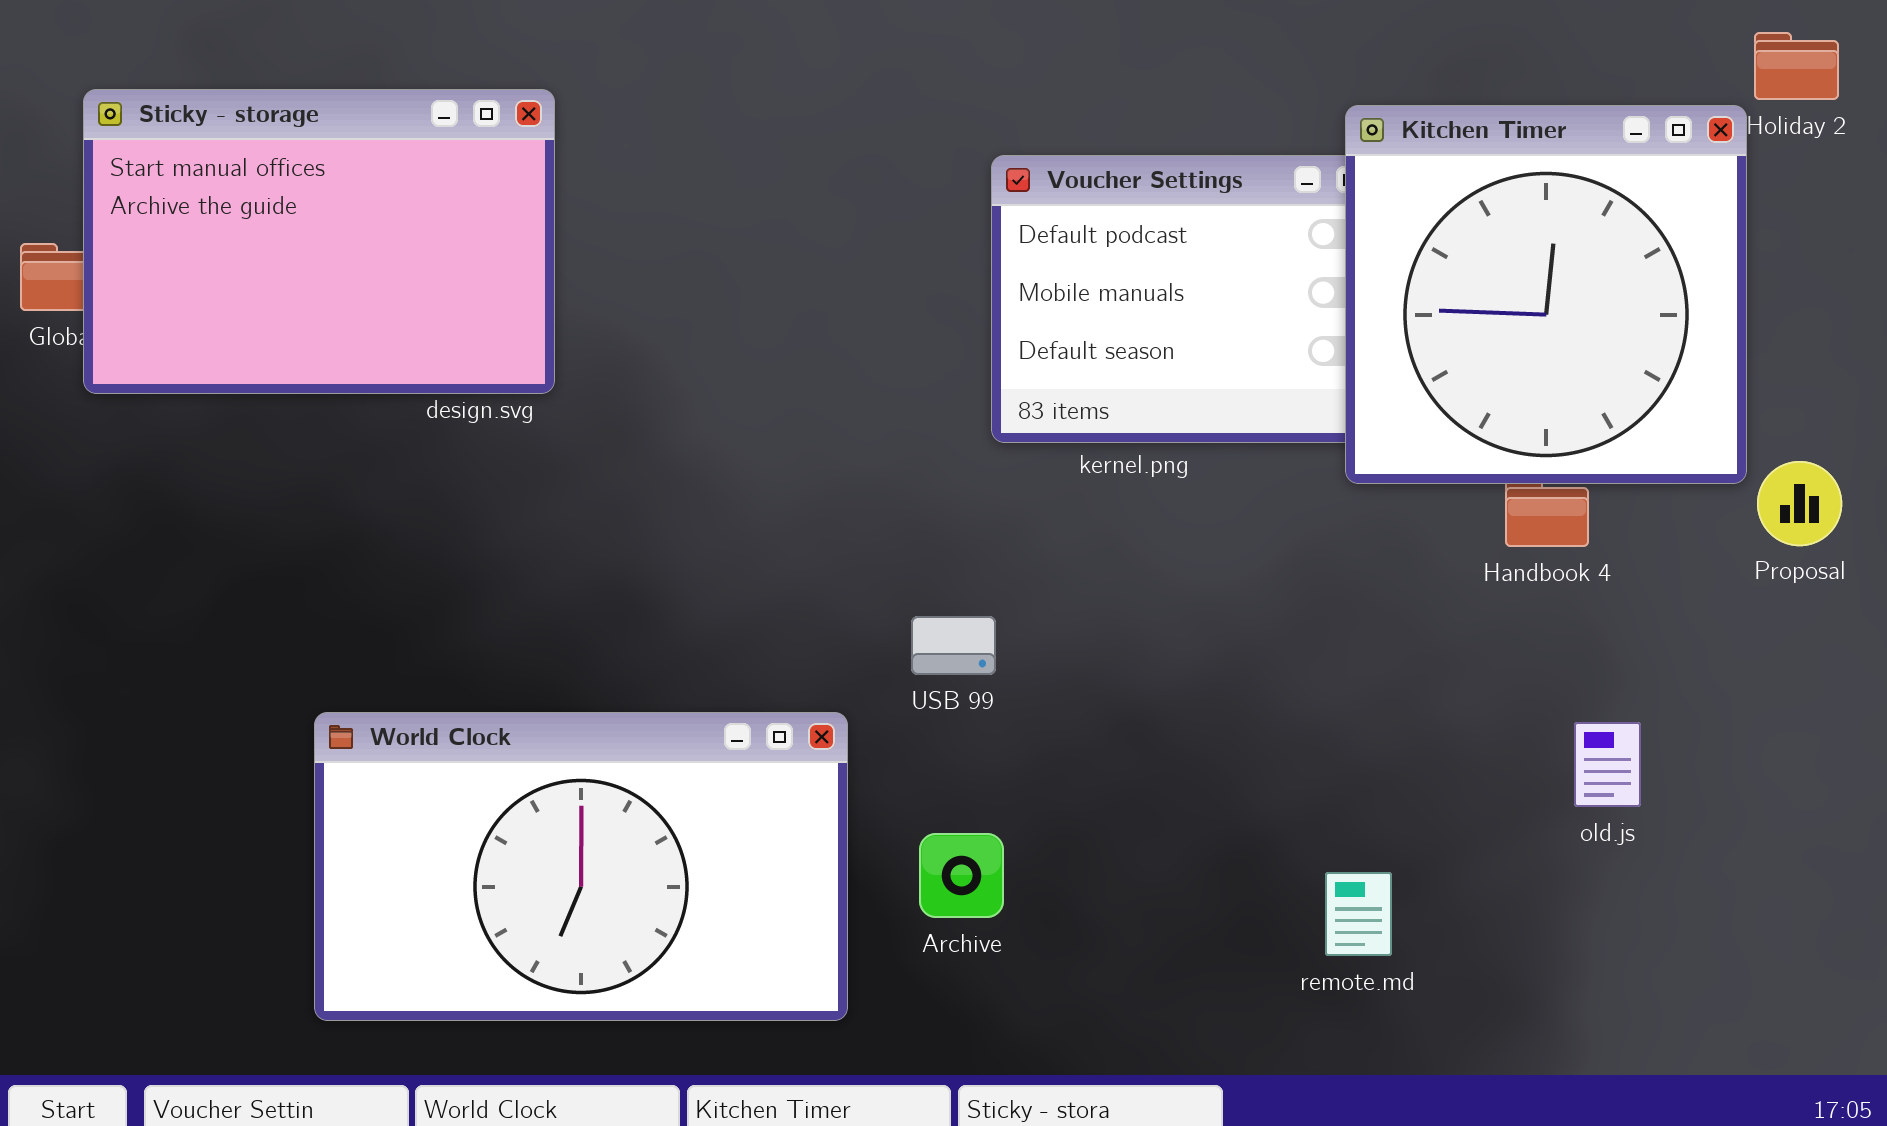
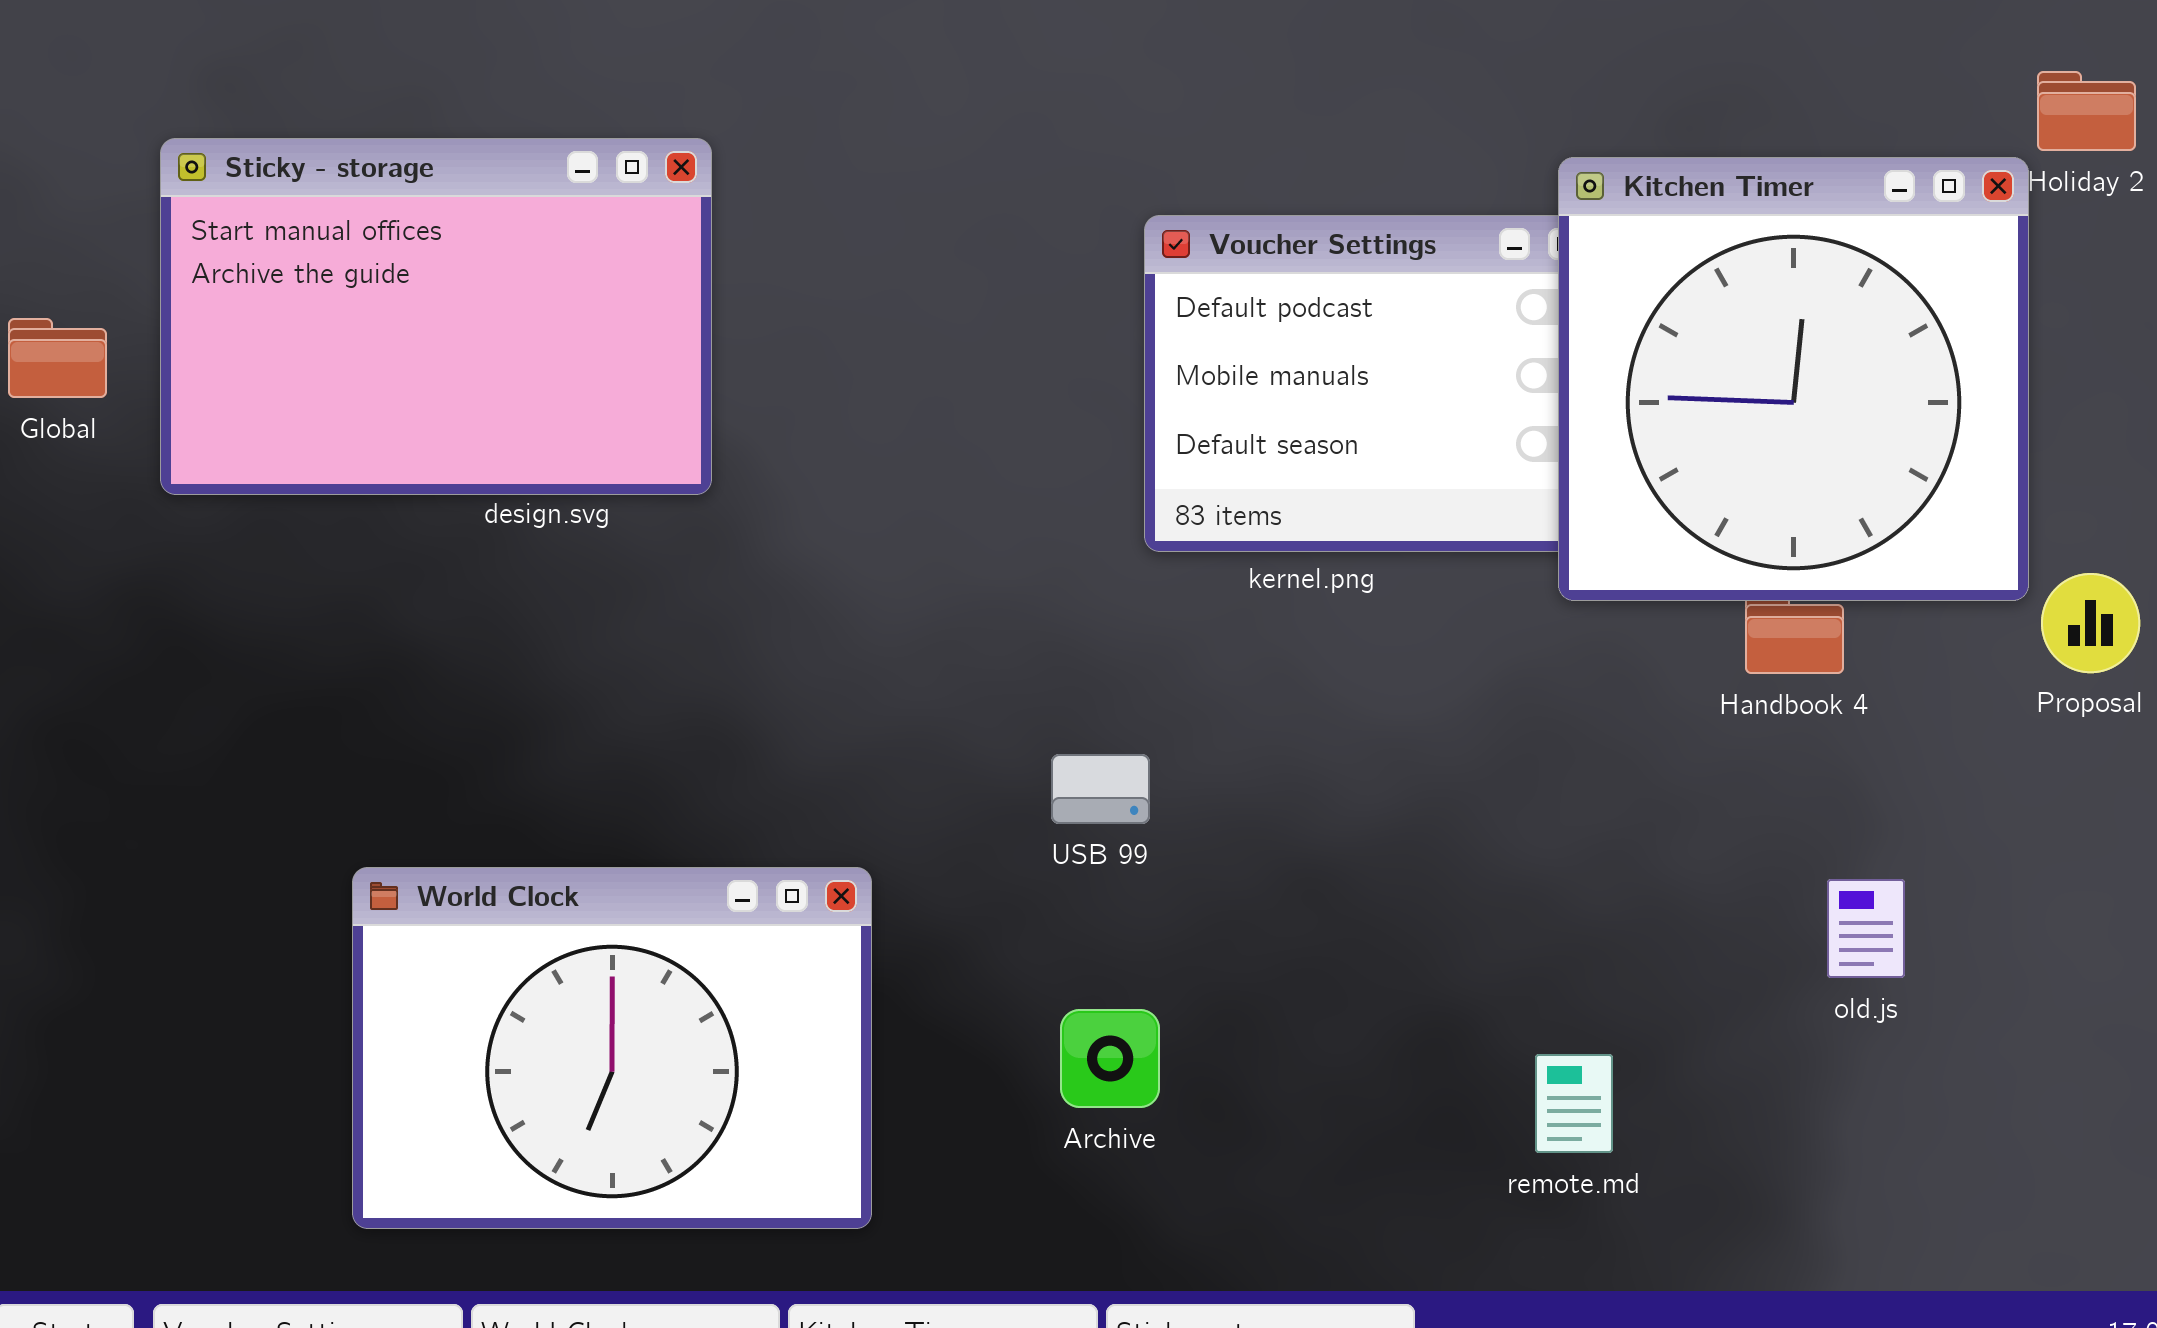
Sticky - storage: [83,89,555,394] -> [160,138,712,495], moved
World Clock: [314,712,848,1021] -> [352,867,872,1229], resized

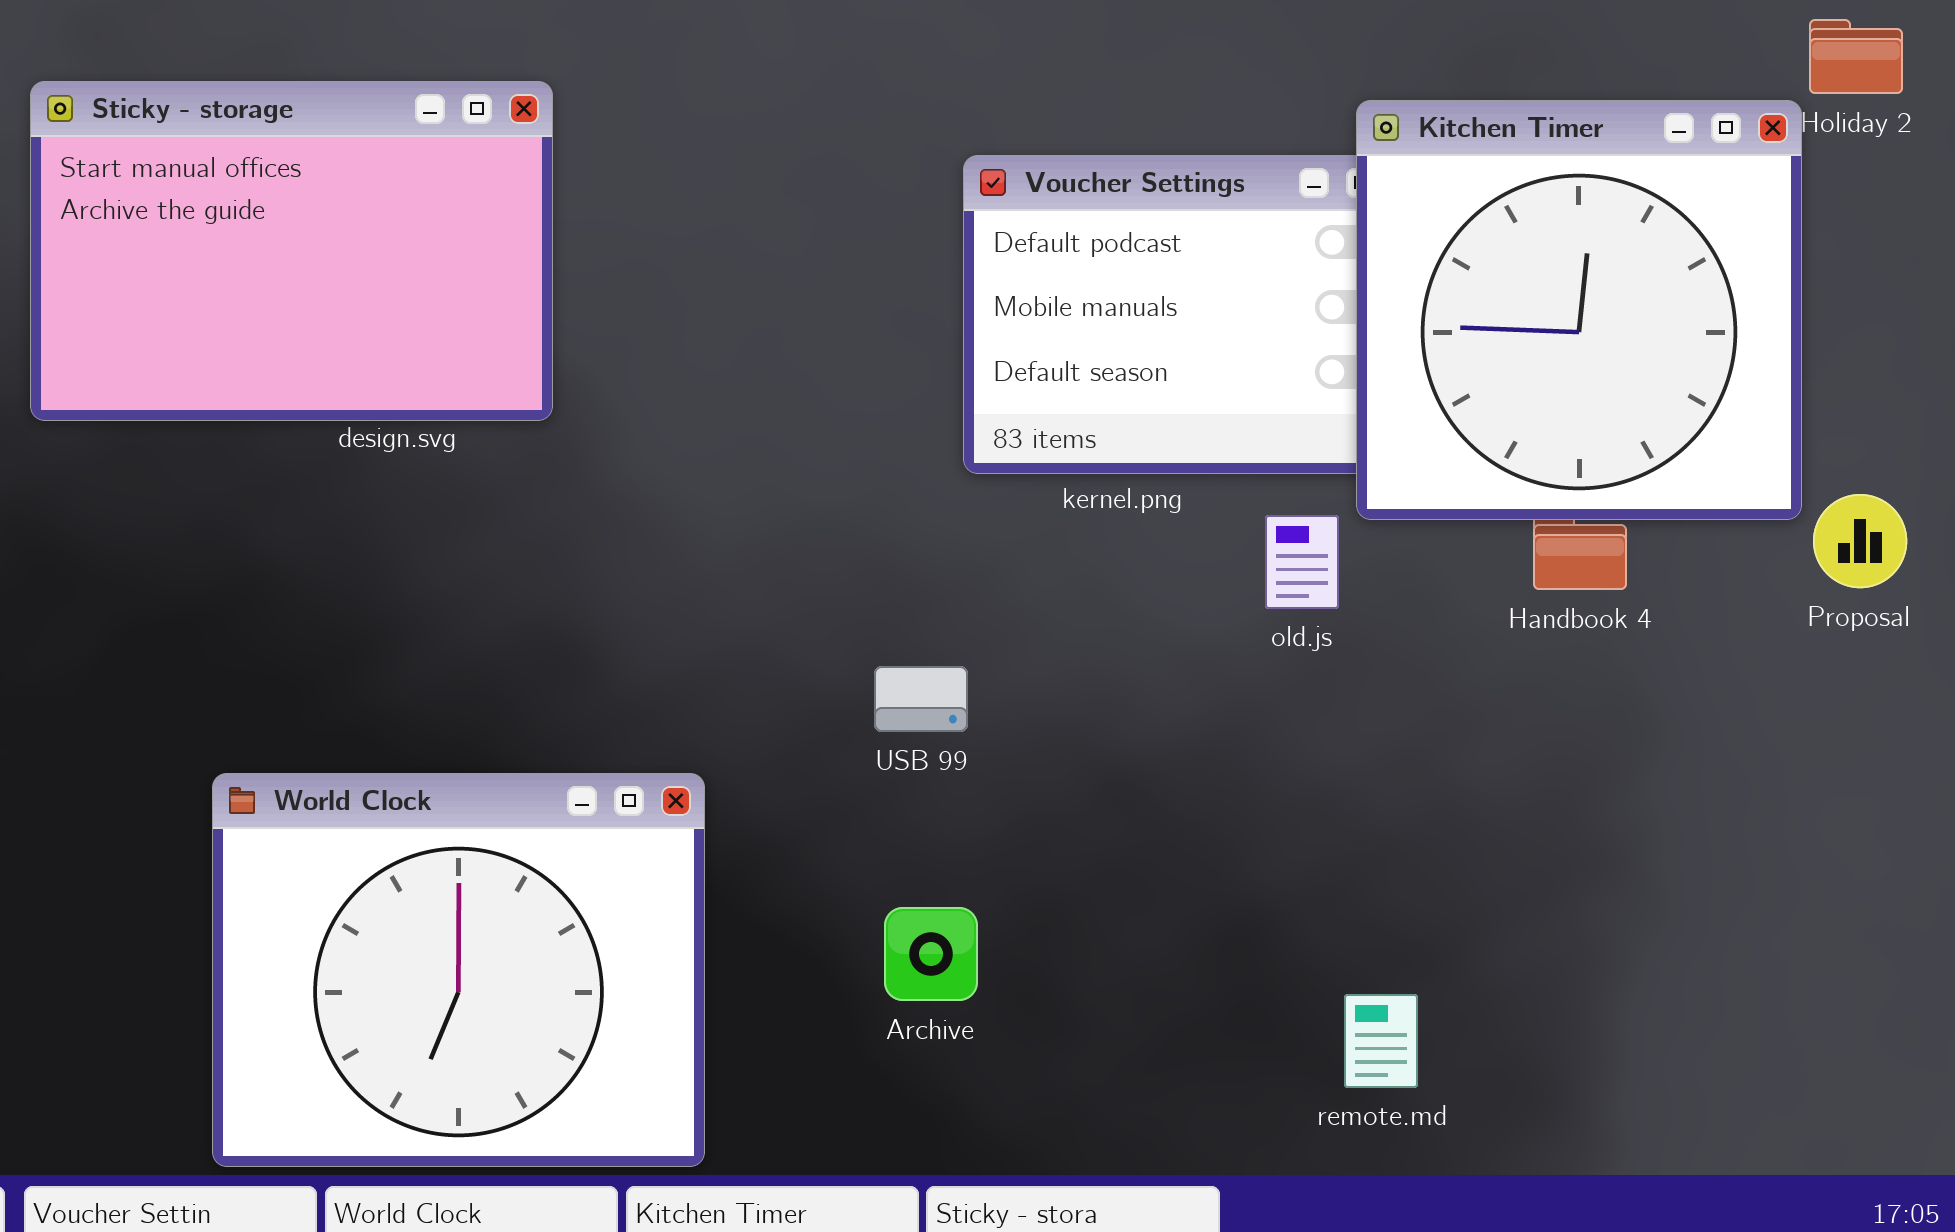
World Clock: [352,867,872,1229] -> [212,773,705,1167], resized
old.js: [1827,879,1905,978] -> [1265,515,1339,609], moved
remote.md: [1535,1054,1613,1153] -> [1344,994,1418,1088], moved

